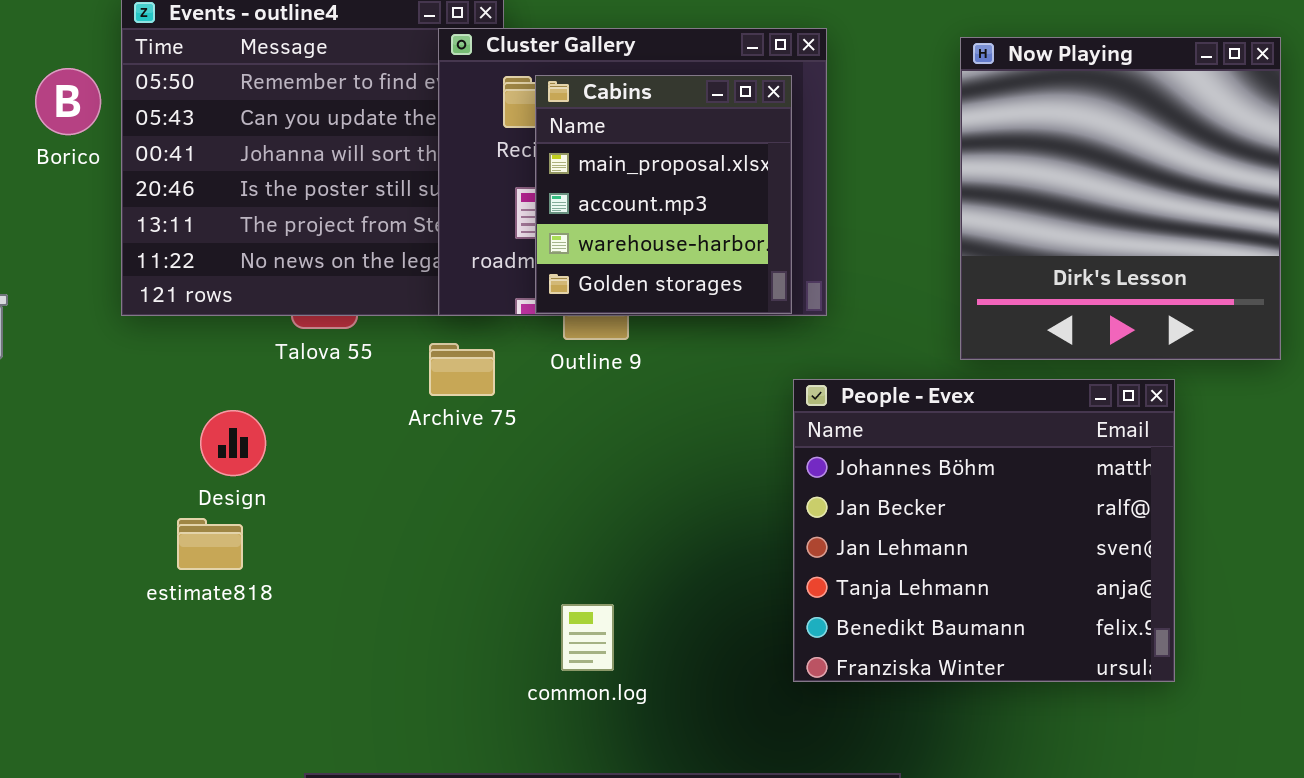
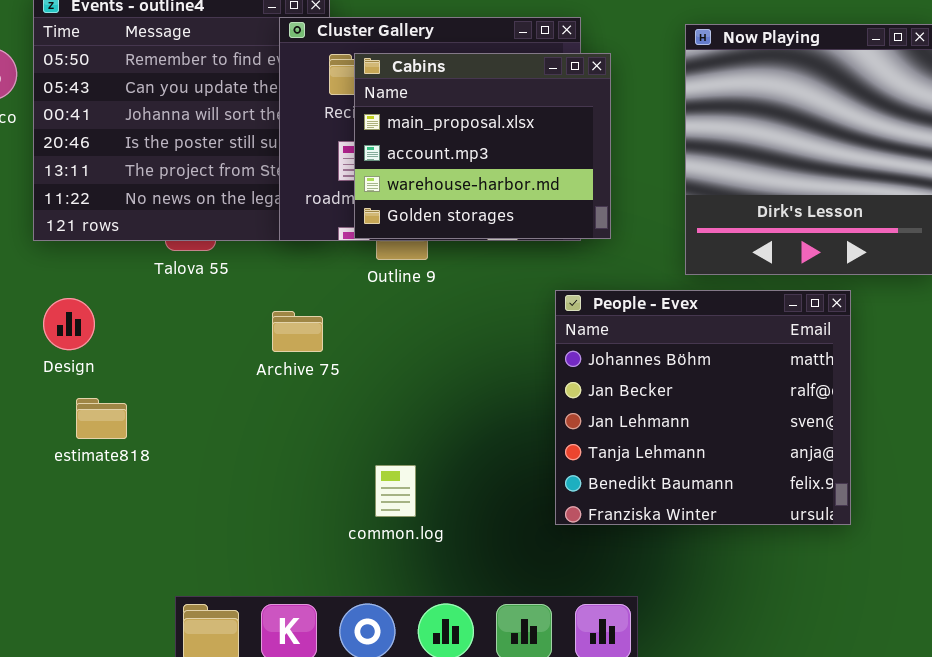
Cabins: [535,75,792,314] -> [354,53,611,239], resized
Archive 75: [429,343,495,396] -> [272,311,323,352], moved
Design: [200,410,266,476] -> [43,298,95,350], moved

